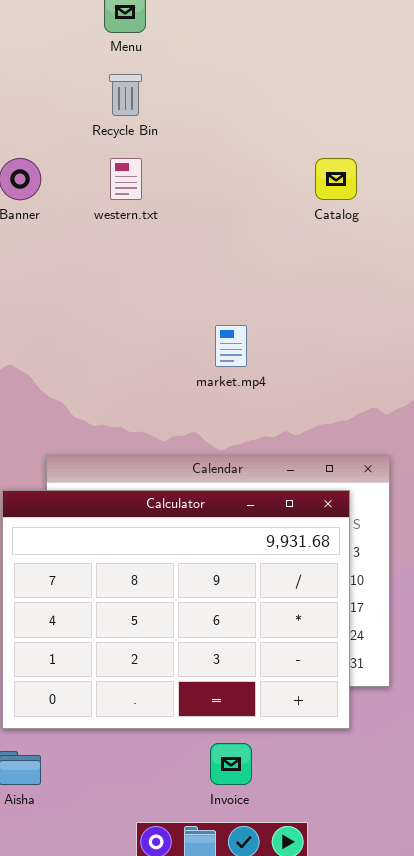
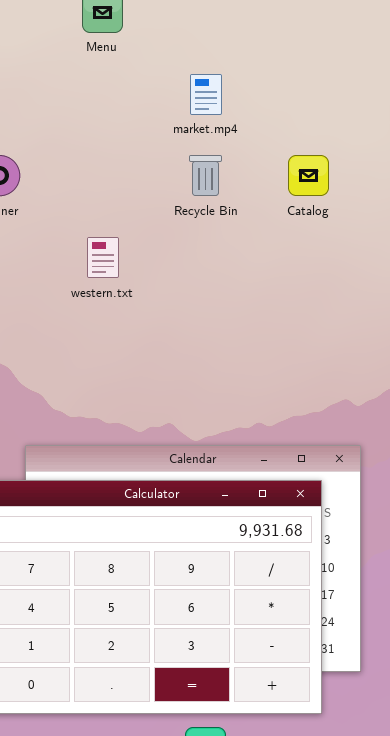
Recycle Bin: [109,74,142,116] -> [189,155,222,196], moved
western.txt: [110,158,142,200] -> [87,237,119,278], moved
market.mp4: [215,325,247,367] -> [190,74,222,115], moved

